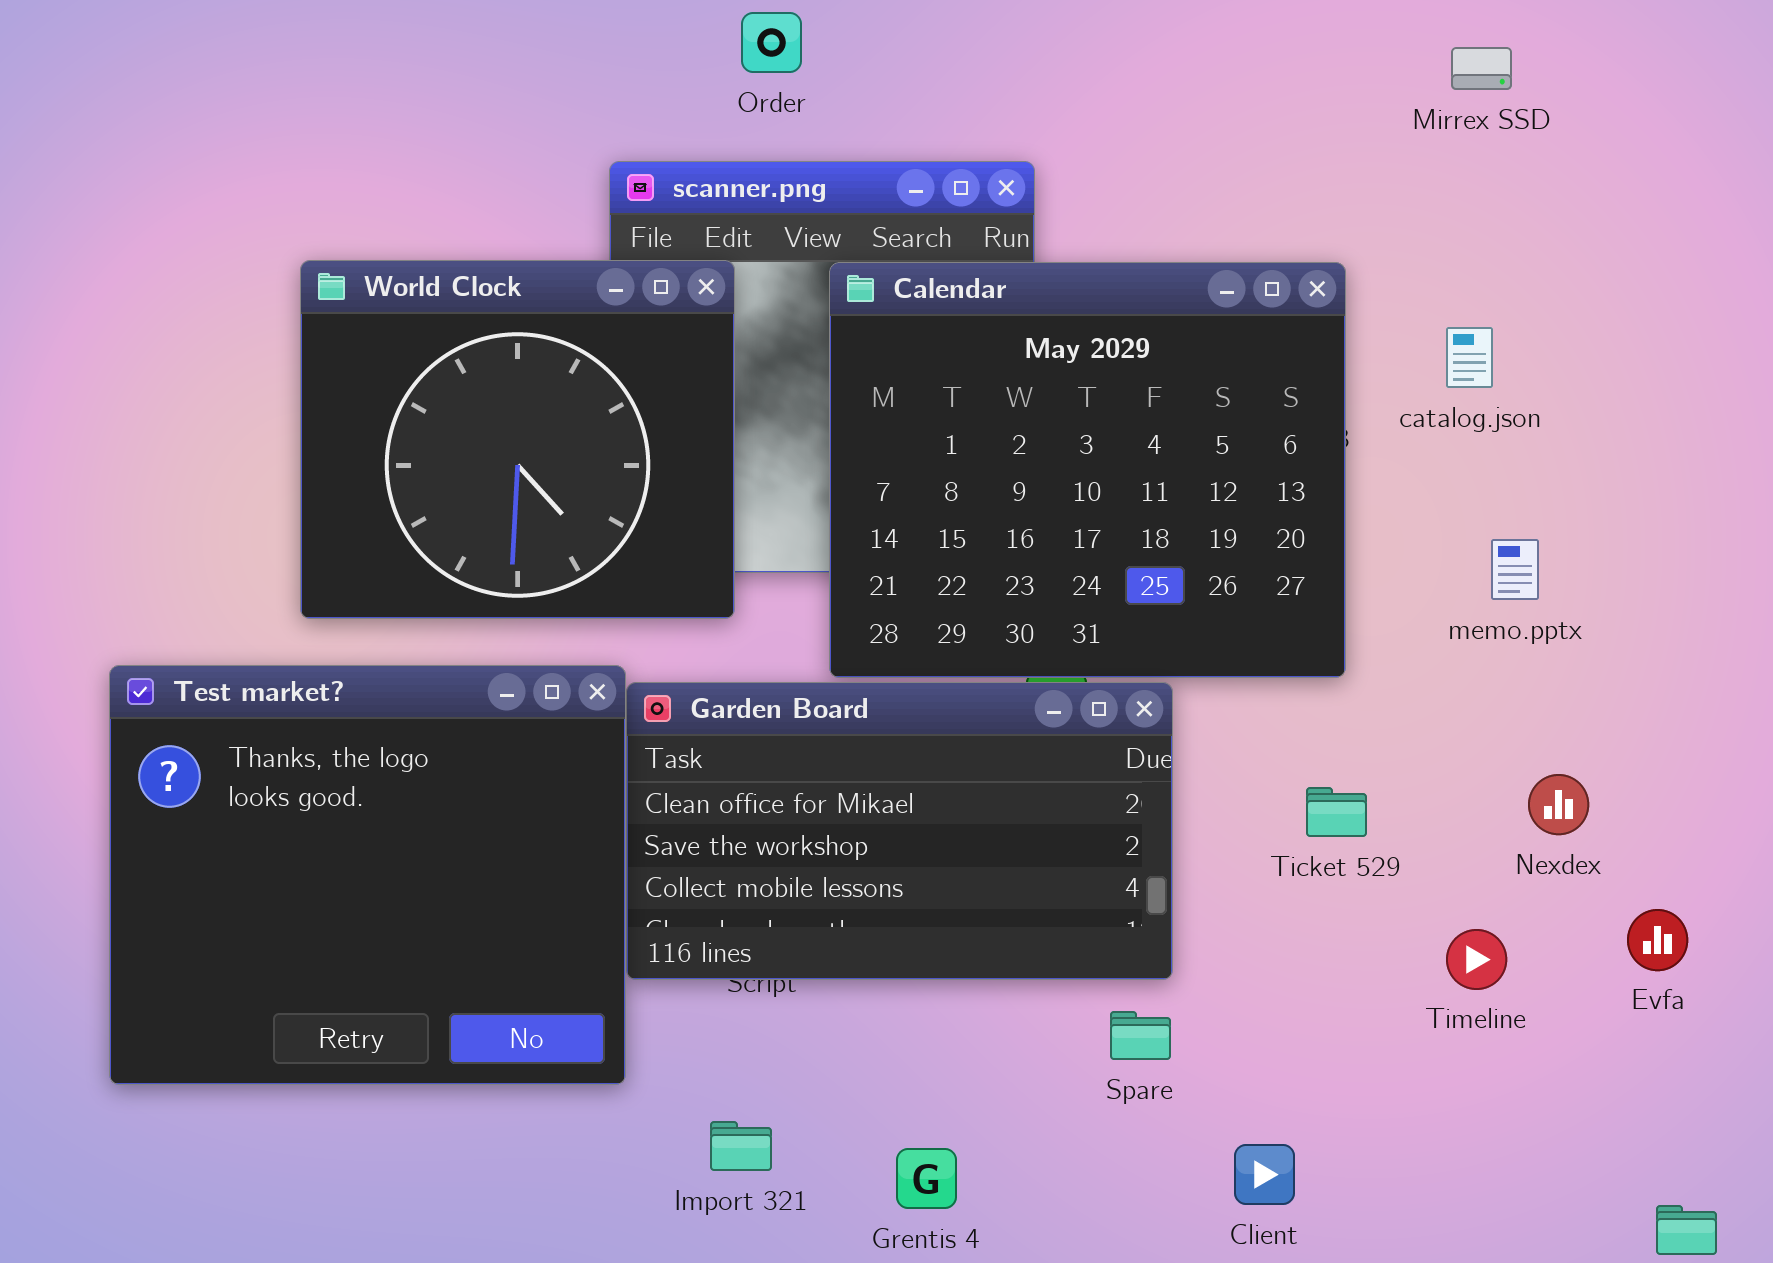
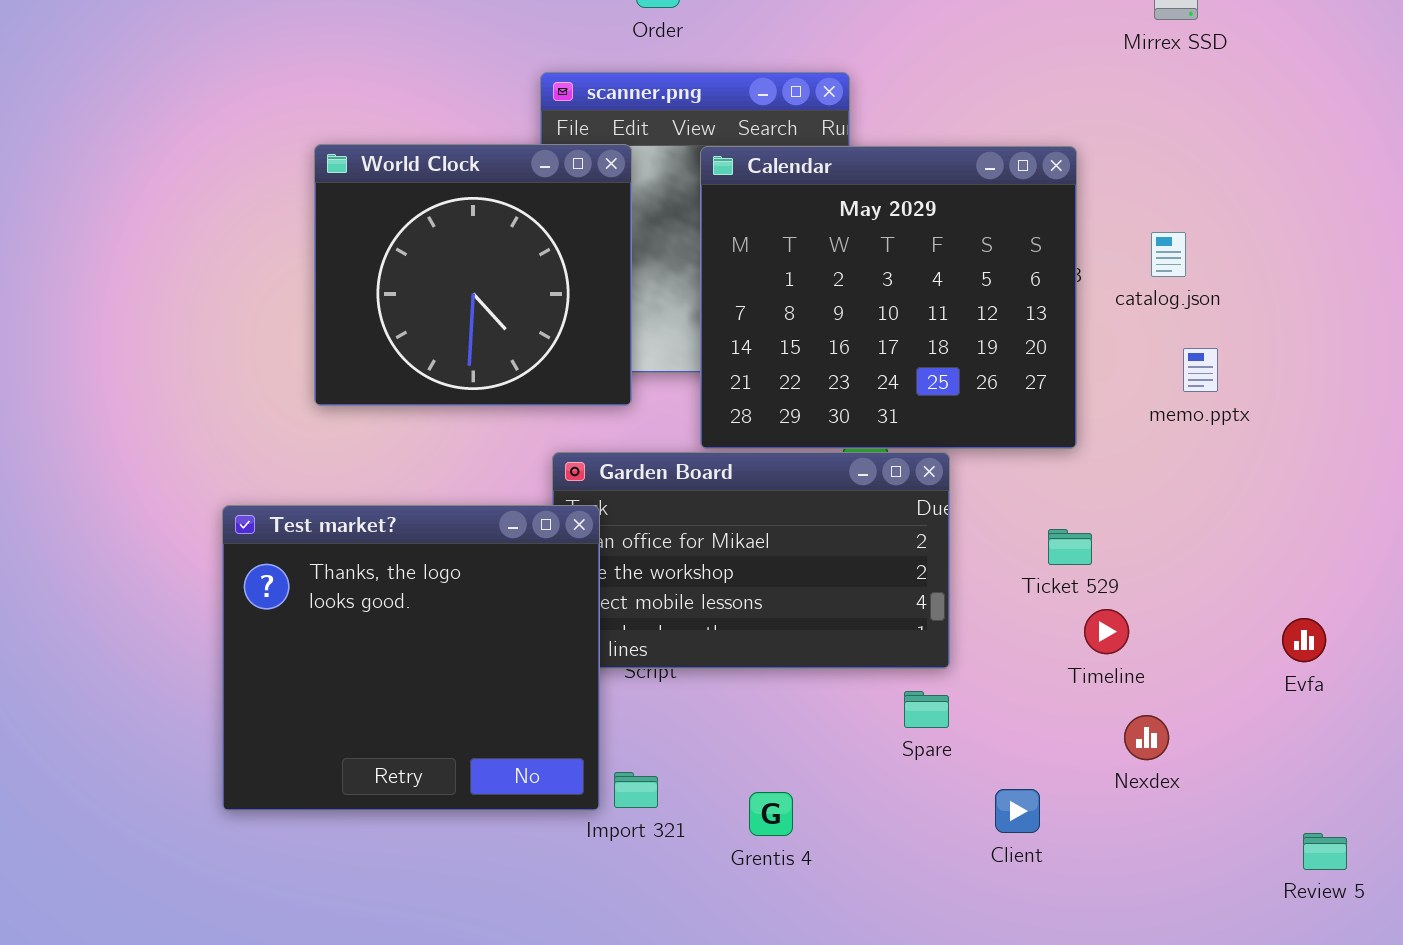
catalog.json: [1446,327,1493,388] -> [1151,232,1186,277], moved
Test market?: [109,665,626,1085] -> [222,505,600,811], moved
Nexdex: [1528,774,1589,835] -> [1124,715,1169,760], moved
Timeline: [1446,929,1507,990] -> [1084,609,1129,654], moved

